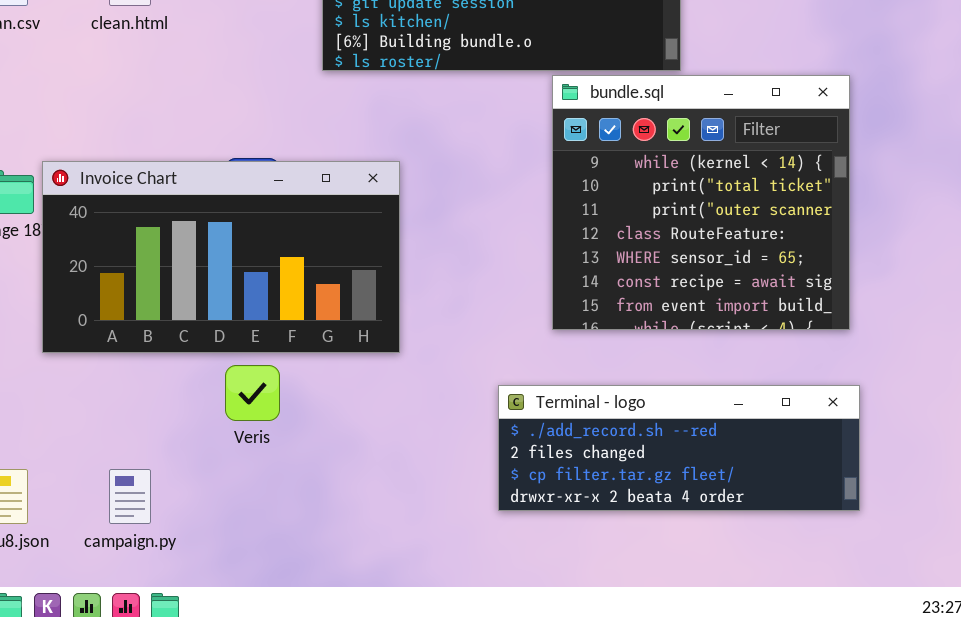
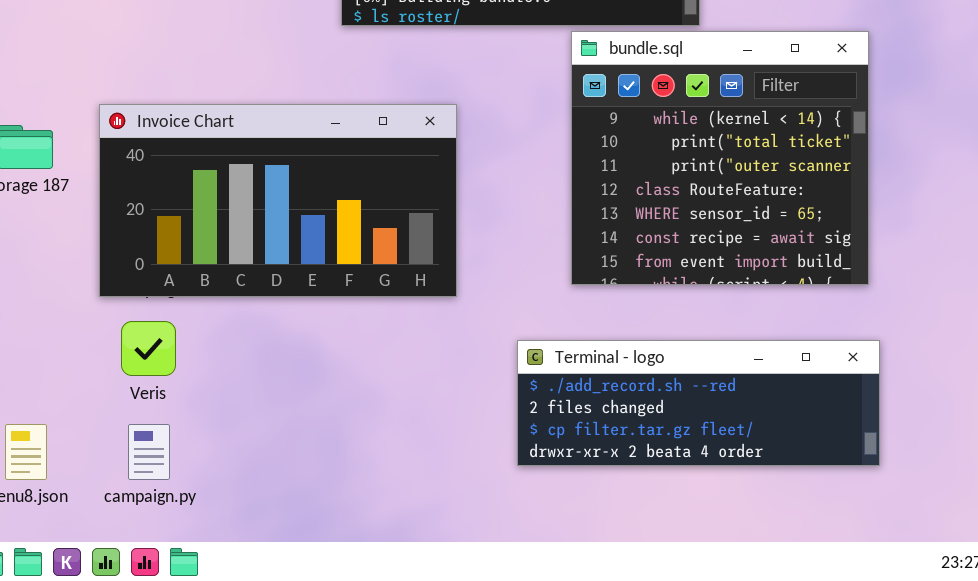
Invoice Chart: [42,161,400,353] -> [99,104,457,297], moved
Veris: [225,365,280,421] -> [121,321,176,376], moved

